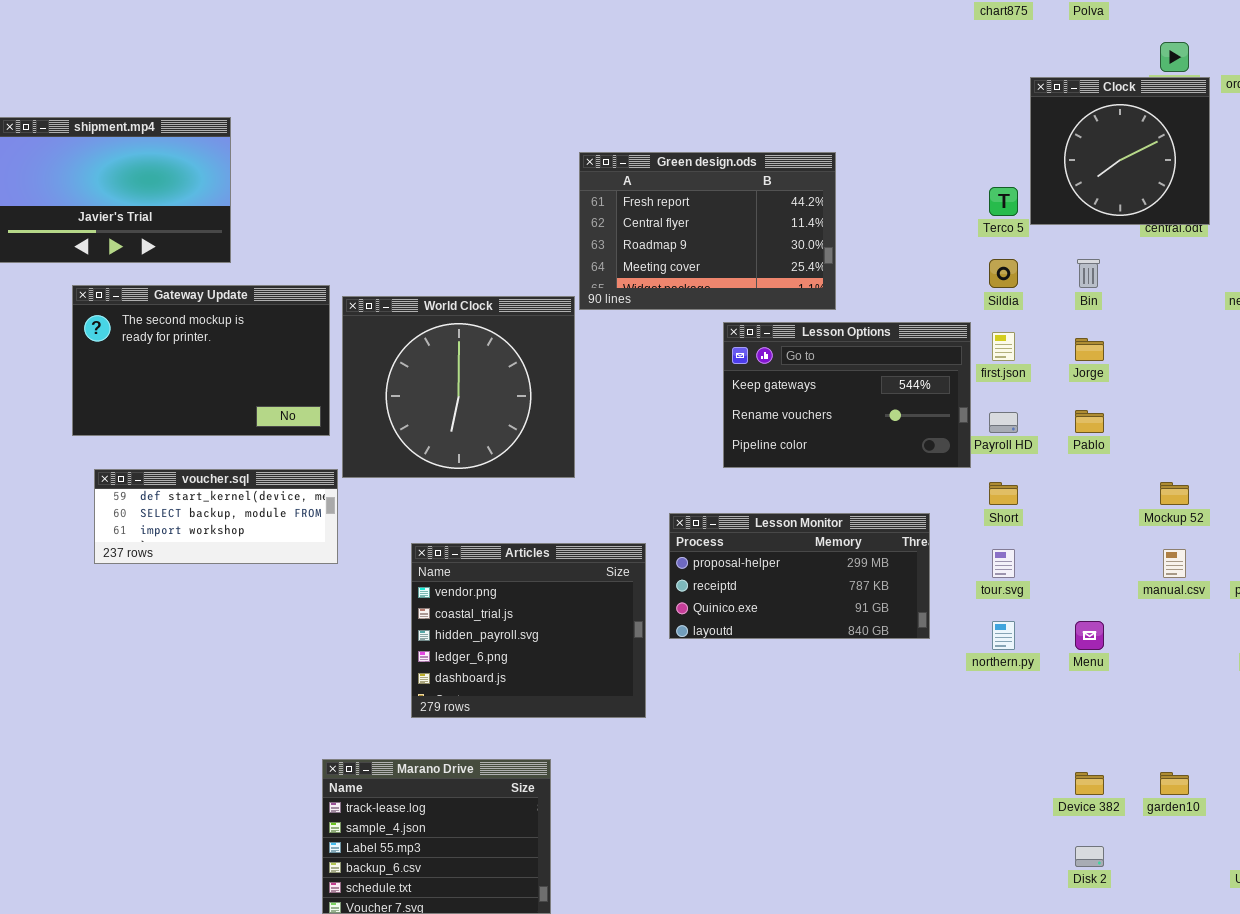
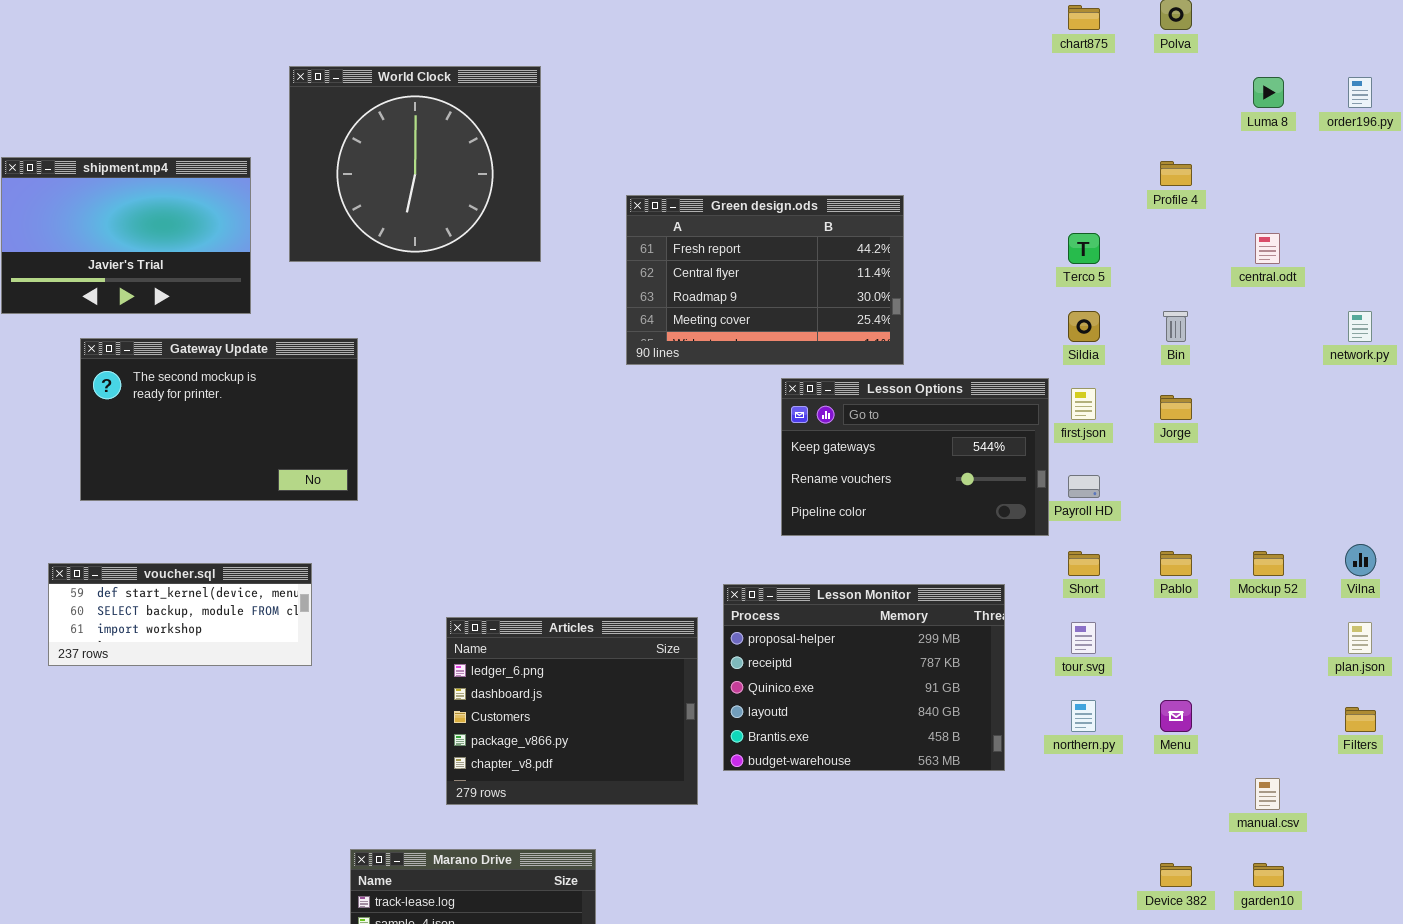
Clock: [1030,77,1210,225] -> none, closed
World Clock: [342,296,575,478] -> [289,66,541,262], moved
Pablo: [1075,410,1104,433] -> [1160,551,1192,576], moved
voucher.sql: [94,469,338,564] -> [48,563,312,666], moved
Lesson Monitor: [669,513,930,639] -> [723,584,1005,771], resized
Articles: [411,543,646,718] -> [446,617,698,805], scrolled down 3 rows
manual.csv: [1163,549,1186,578] -> [1255,778,1280,810], moved

